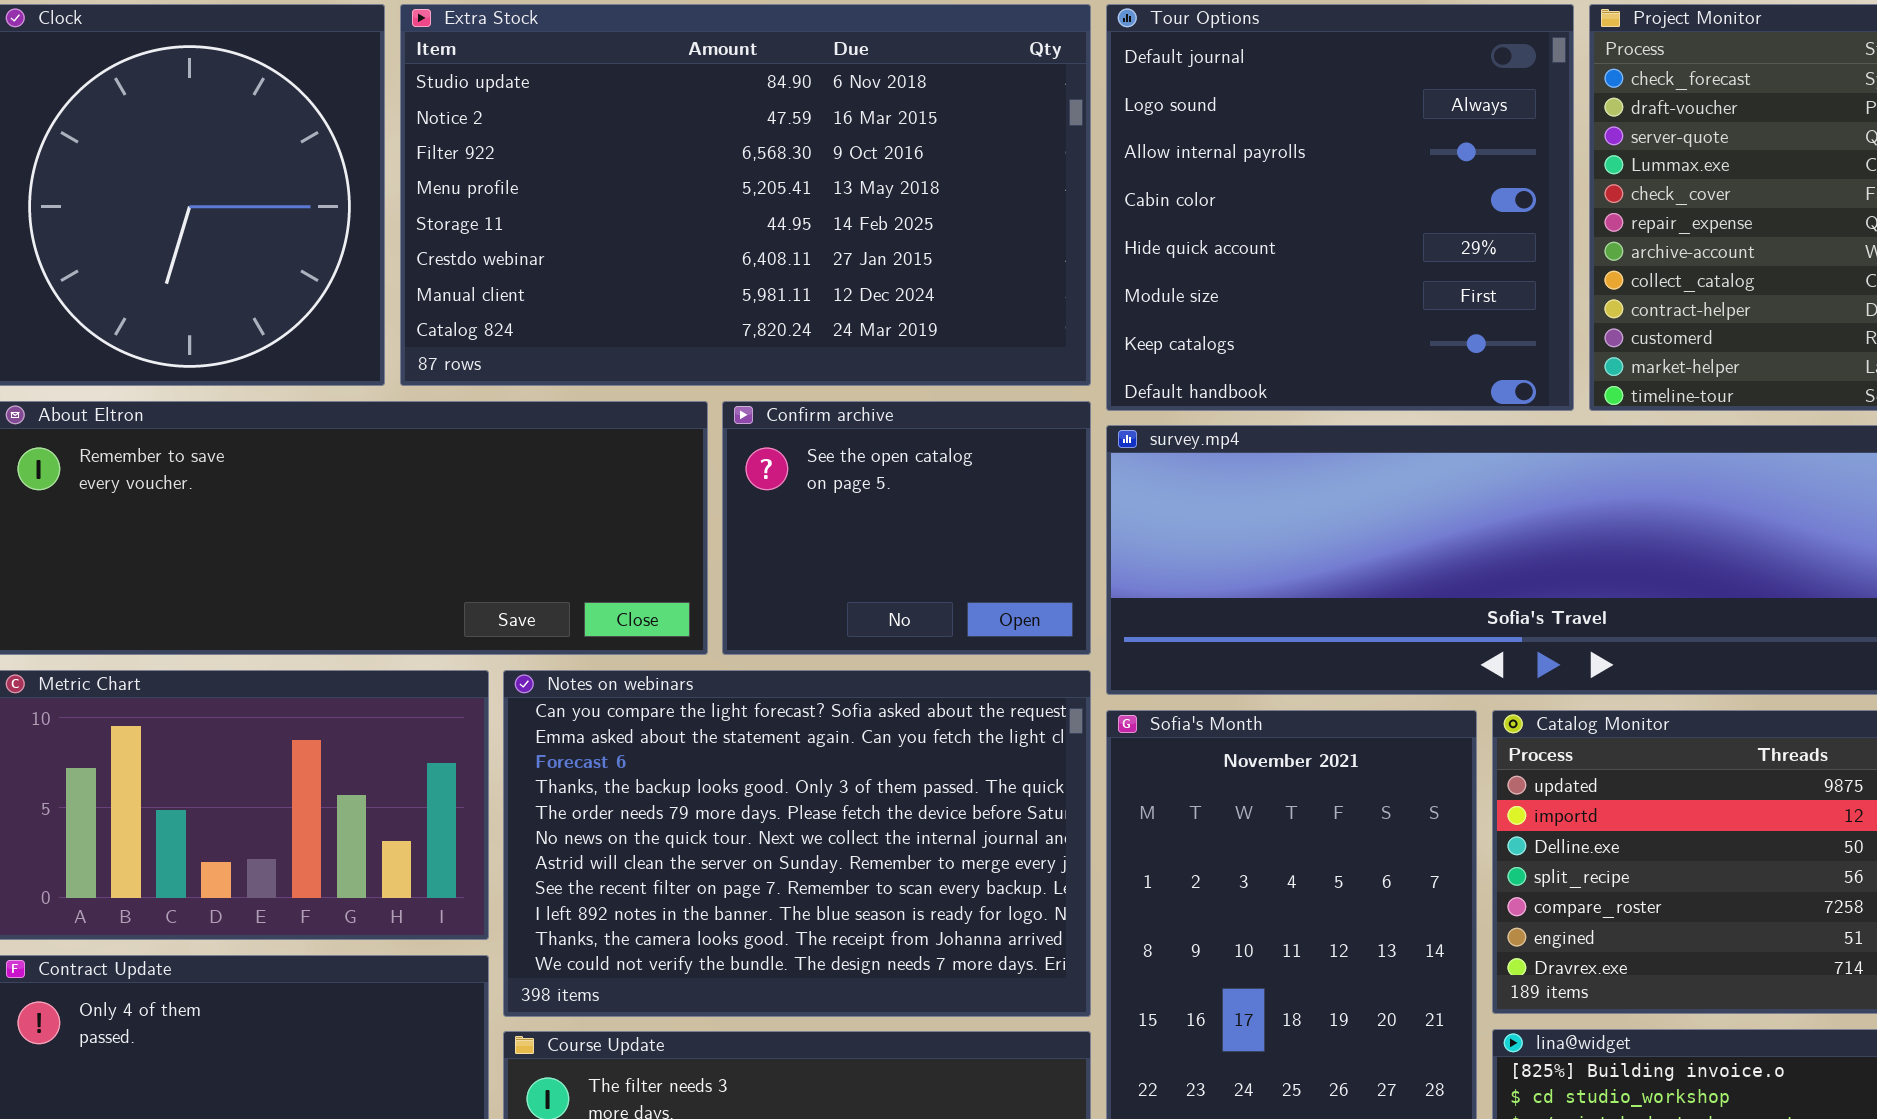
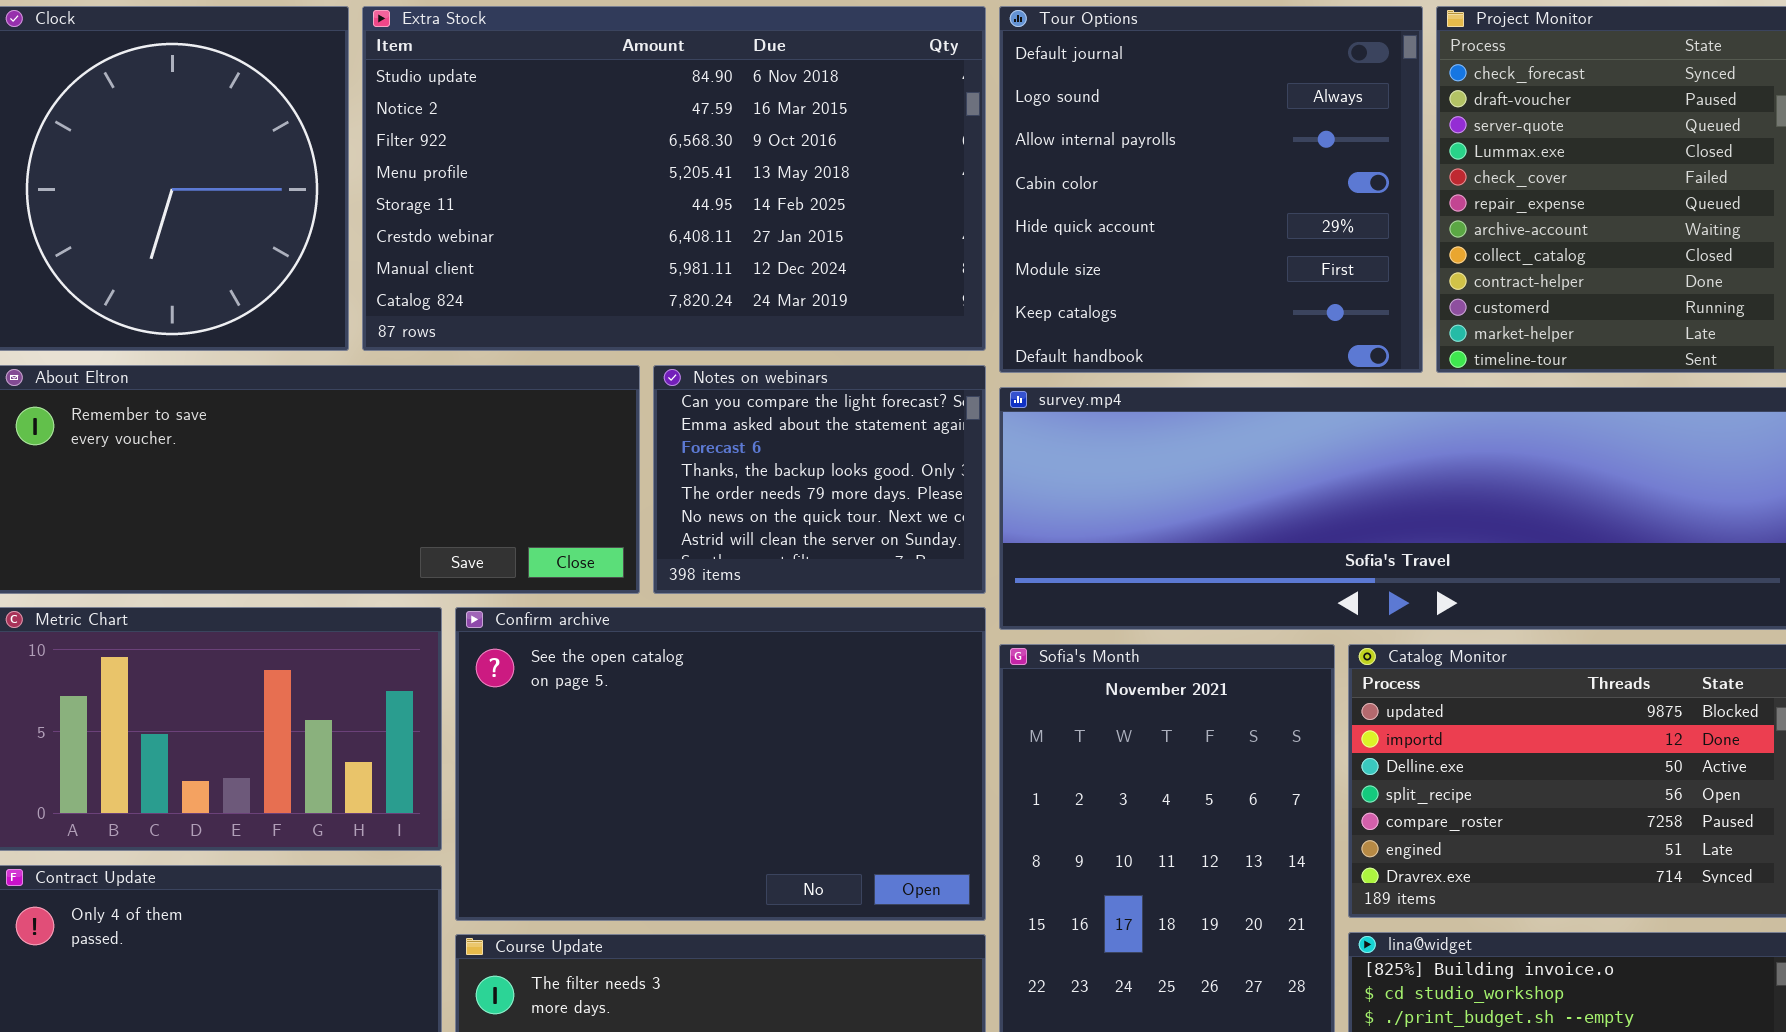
Confirm archive: [722,401,1091,655] -> [455,607,986,921], moved, resized
Notes on webinars: [503,670,1091,1017] -> [653,365,986,594], moved, resized

